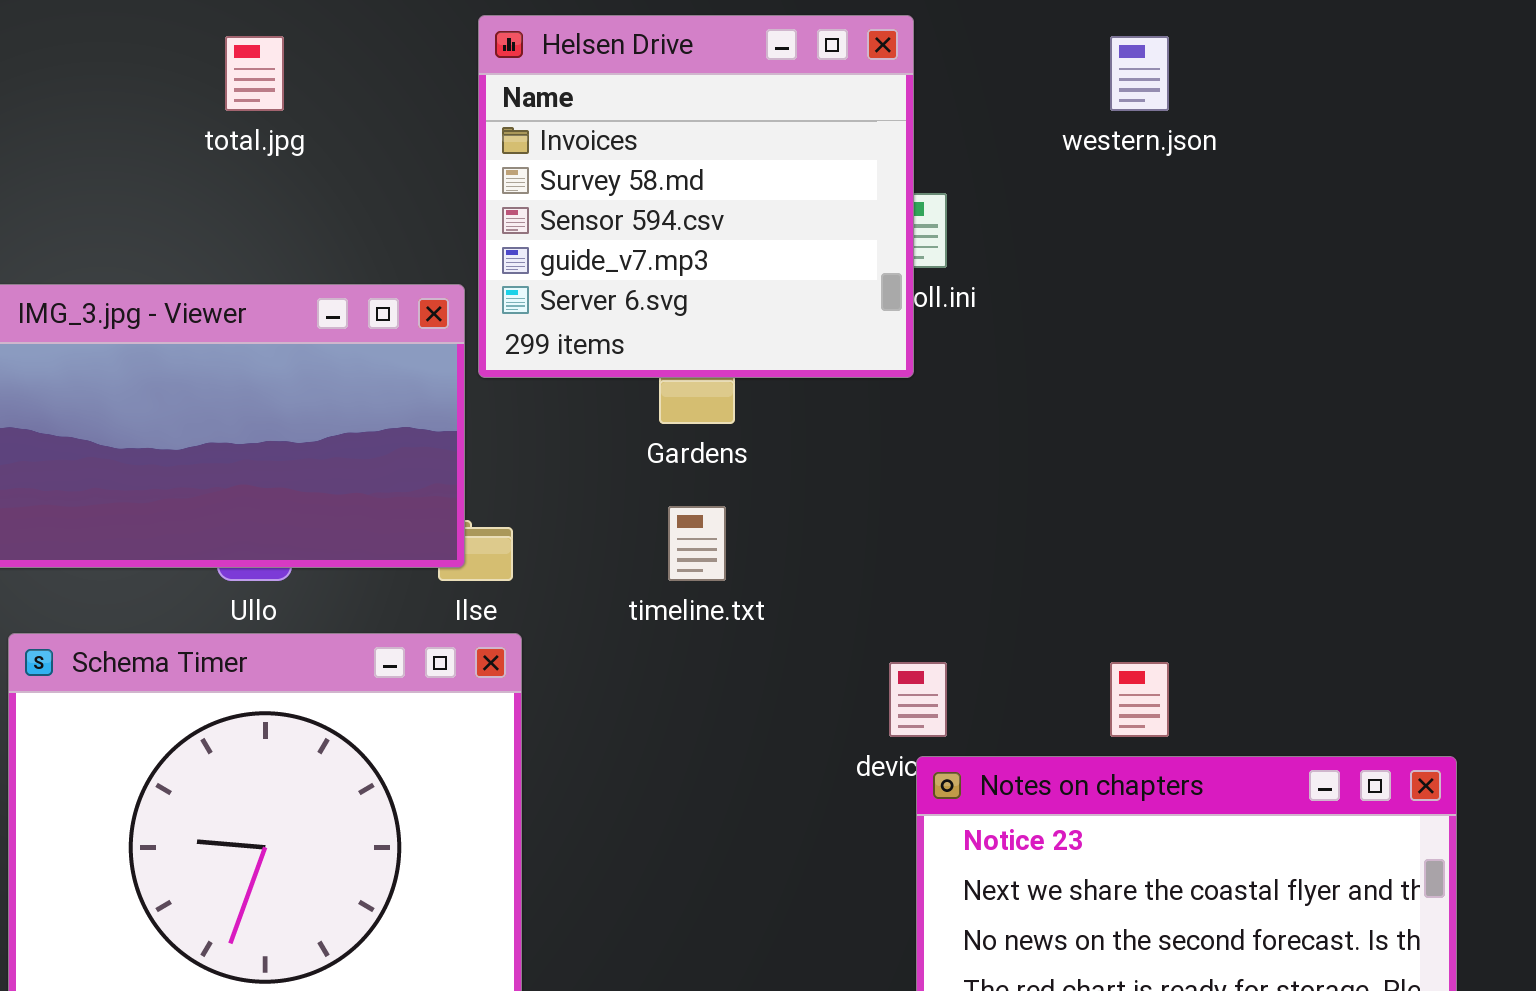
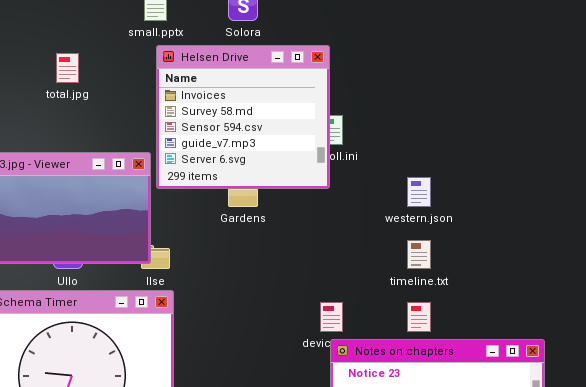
western.json: [1110,36,1169,111] -> [407,177,431,207], moved
timeline.txt: [668,506,726,581] -> [407,240,431,269], moved

